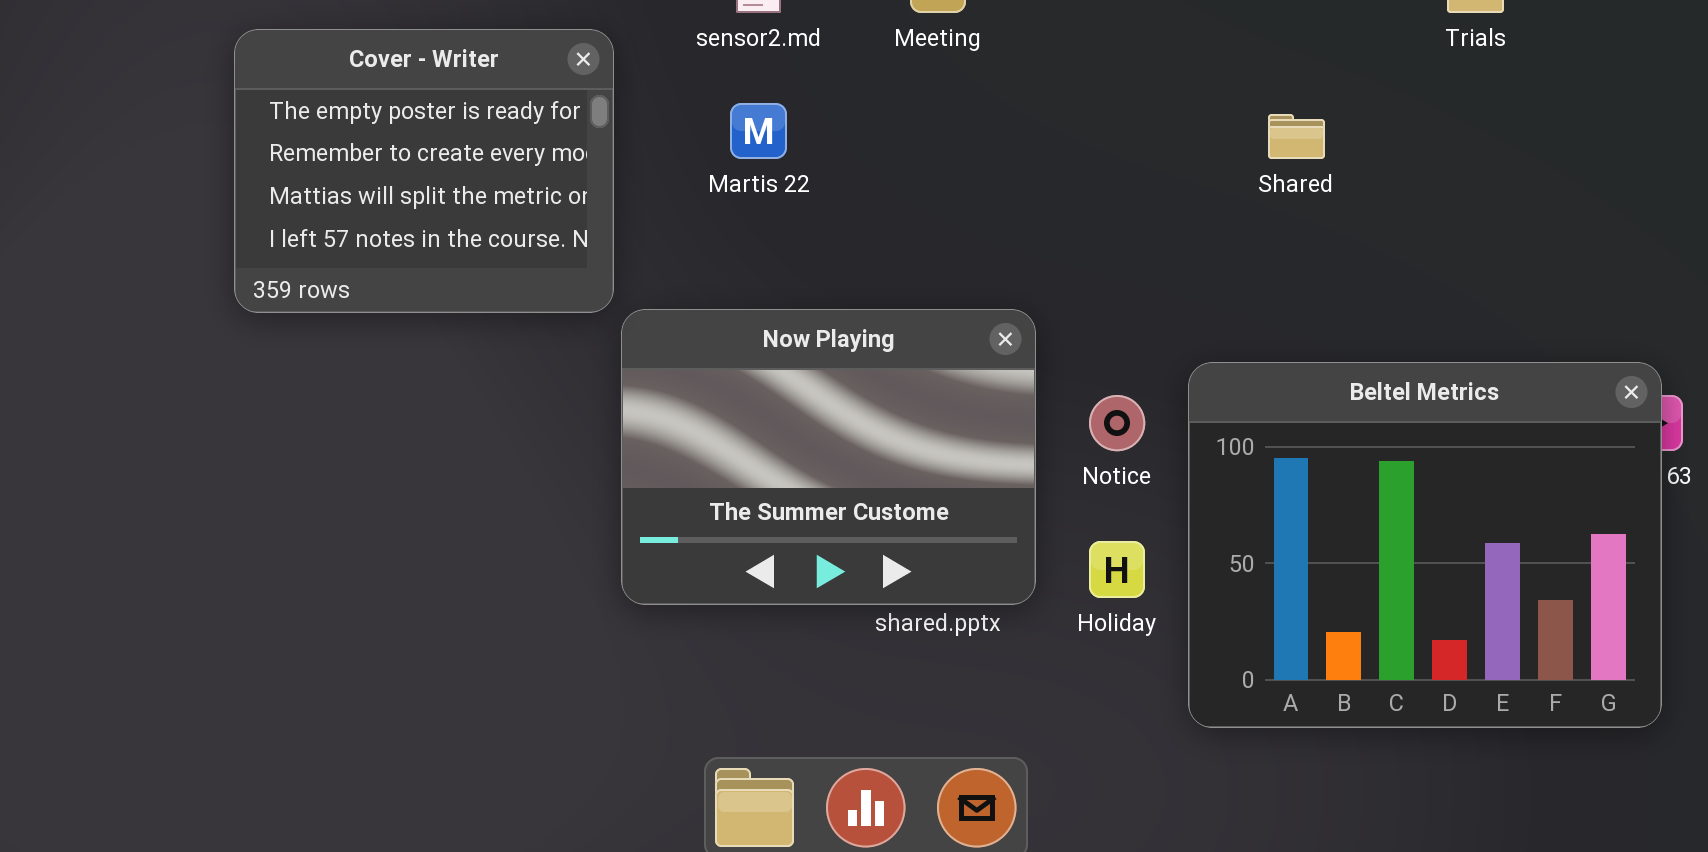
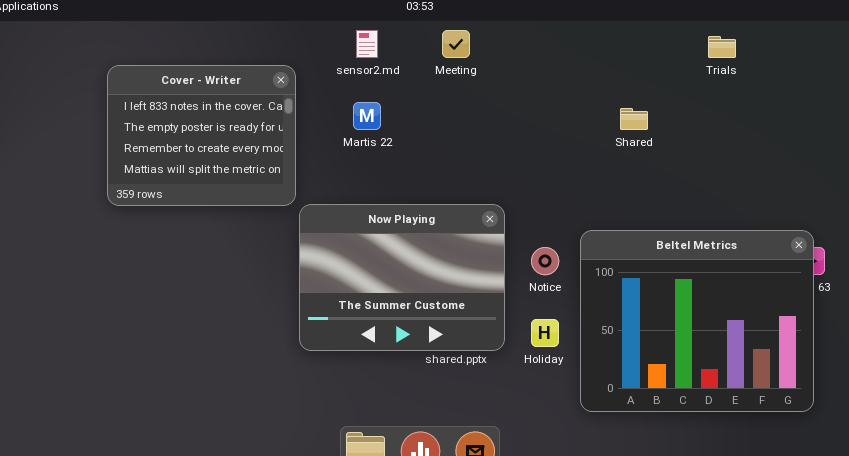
Cover - Writer: [234,29,614,313] -> [107,65,296,206], scrolled up 1 row

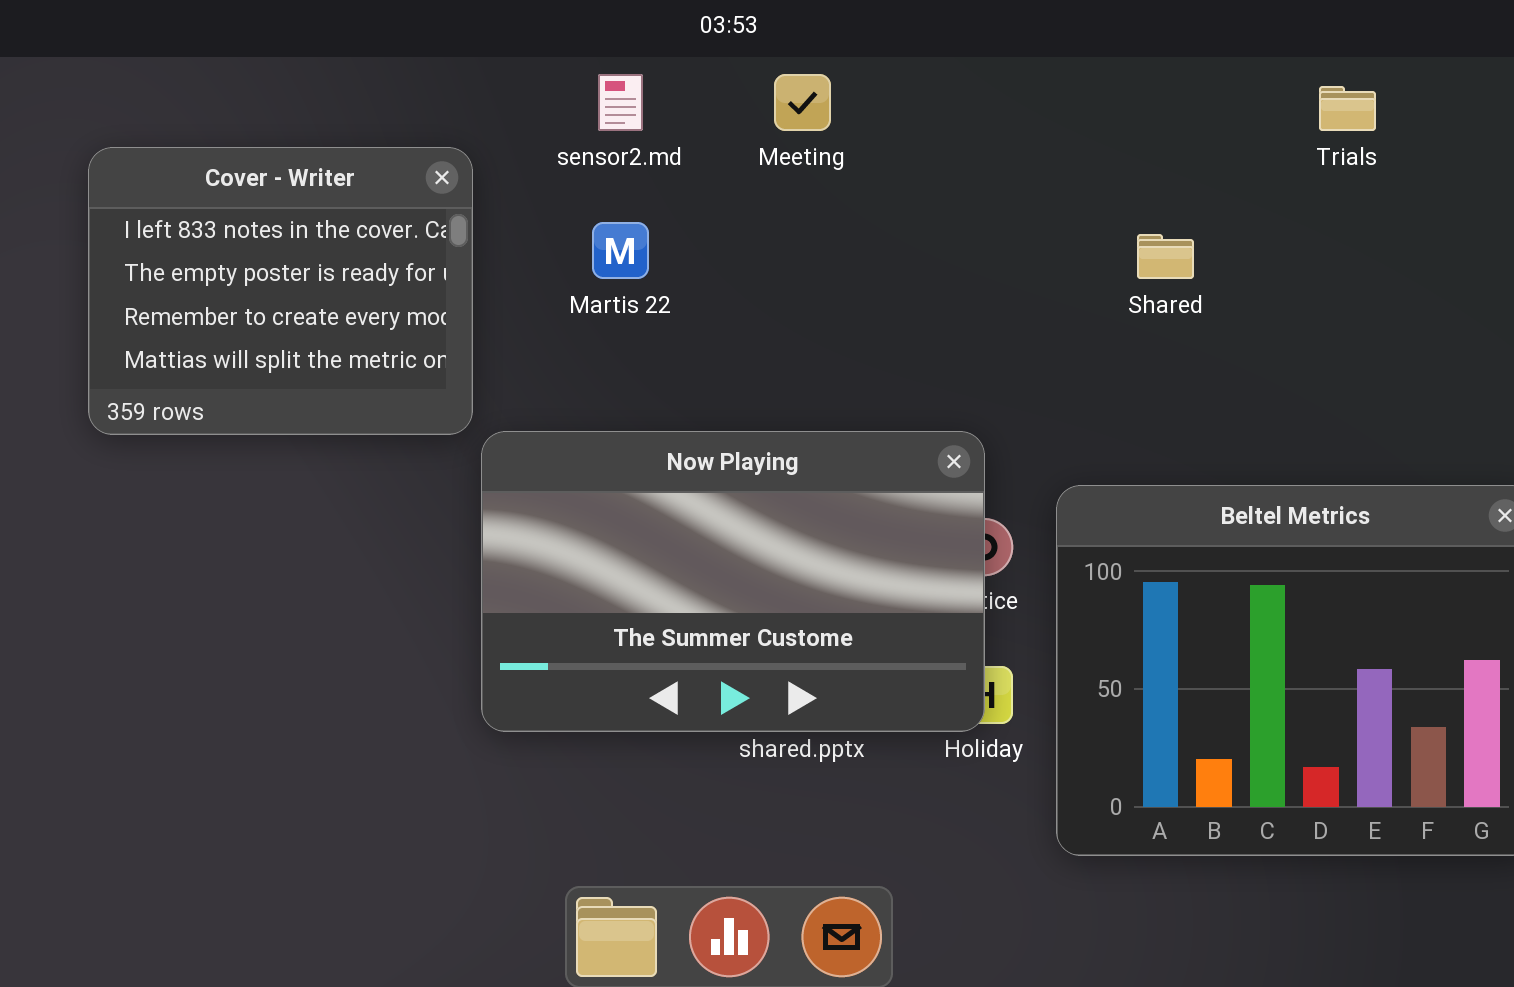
Now Playing: [299,204,505,351] -> [481,431,985,732], resized

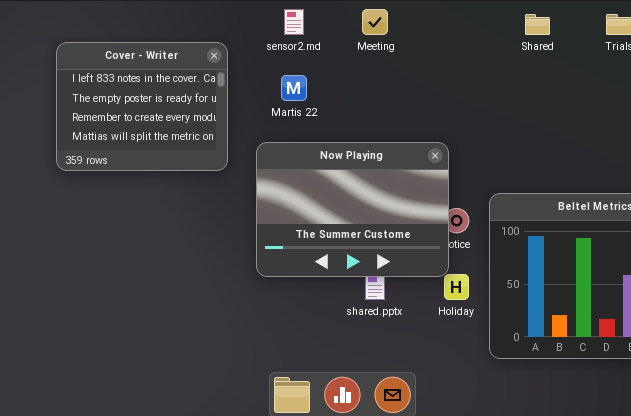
Shared: [1137,234,1194,279] -> [525,14,550,35], moved
Now Playing: [481,431,985,732] -> [256,142,449,277], moved, resized

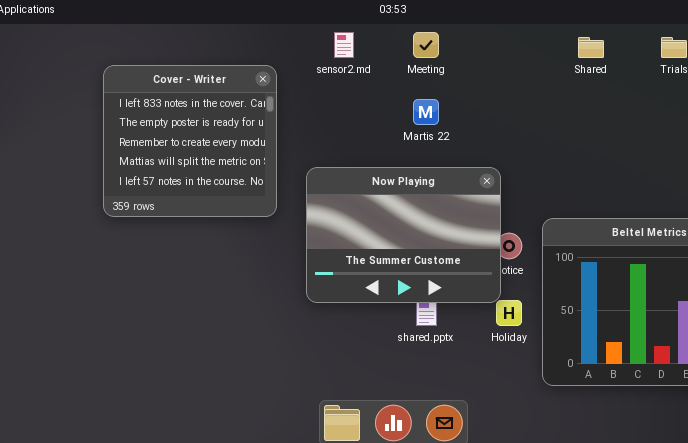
Cover - Writer: [56,42,228,171] -> [103,65,277,217], resized
Martis 22: [281,75,307,101] -> [413,99,439,125], moved

